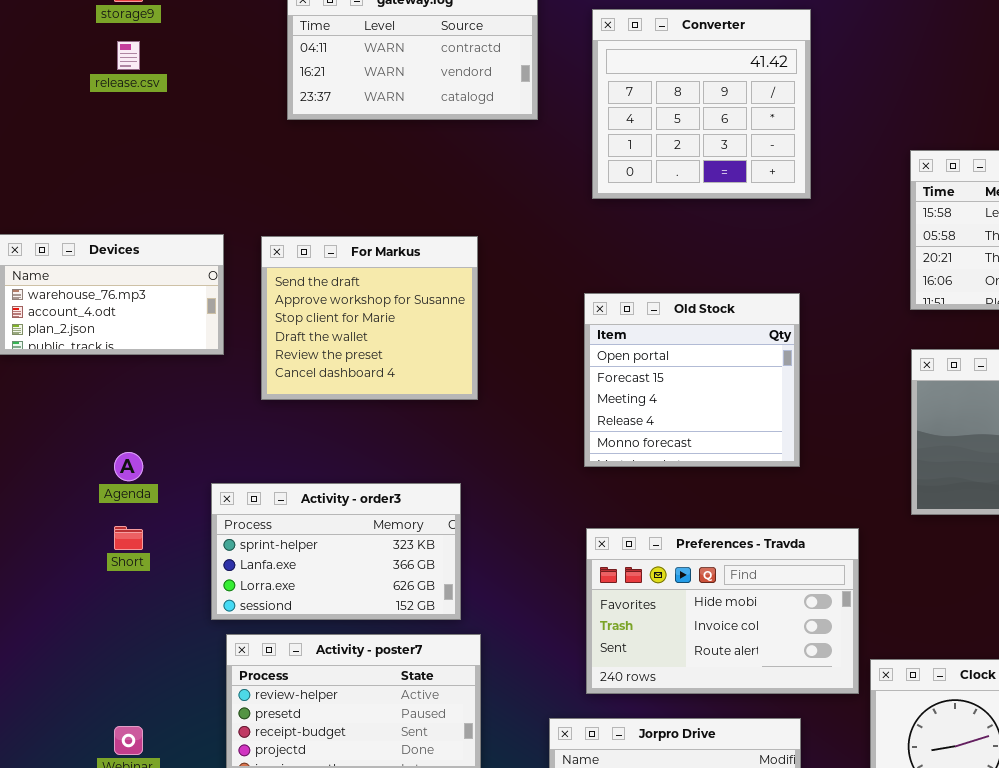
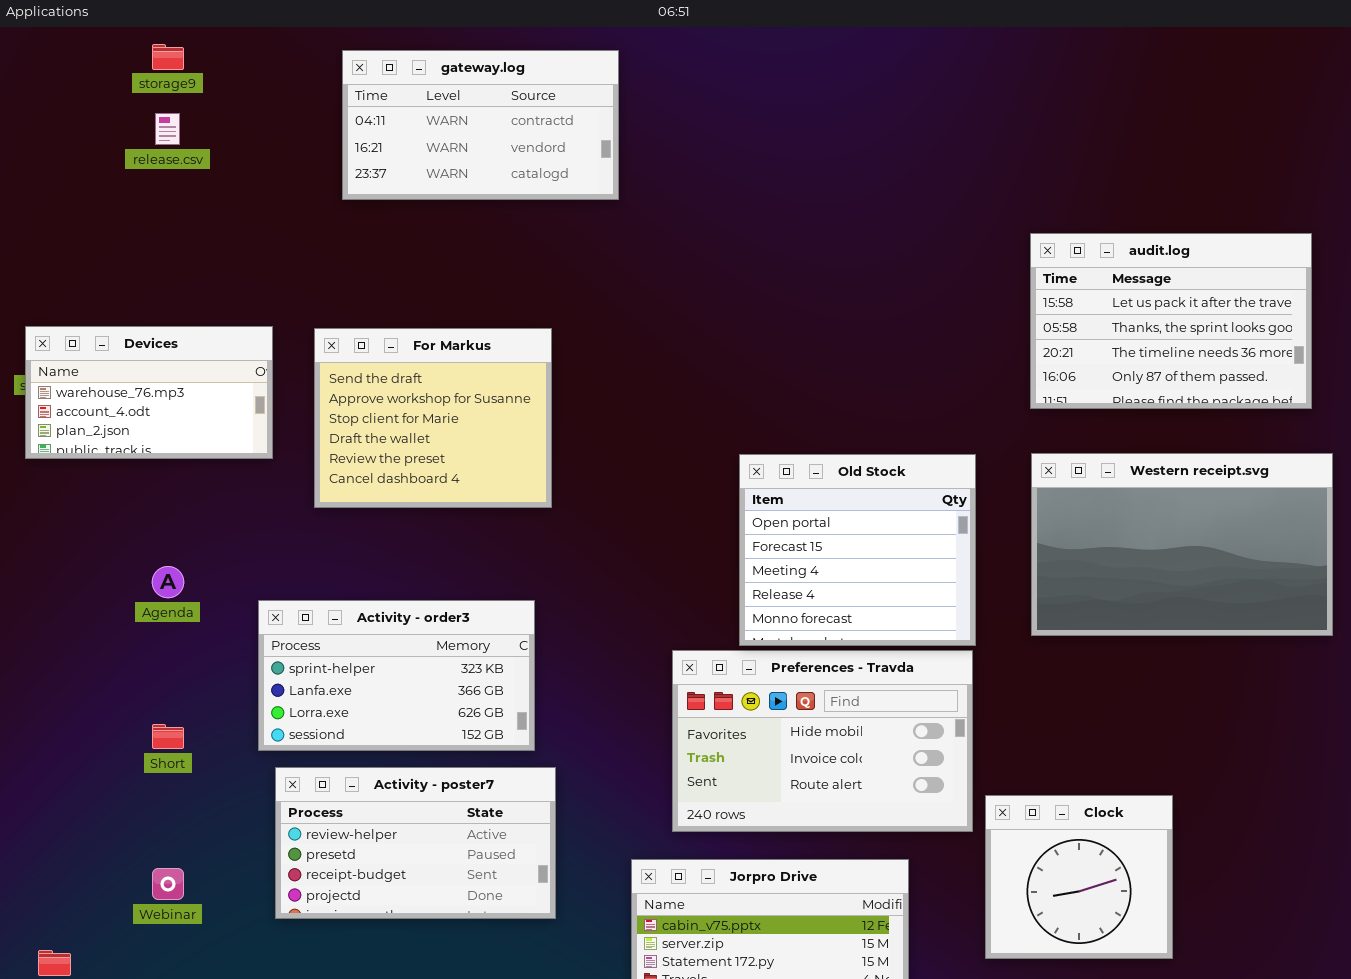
Converter: [592,9,811,199] -> none, closed
Old Stock: [584,293,800,467] -> [739,454,976,646], moved
Short: [114,526,143,550] -> [152,724,184,749], moved

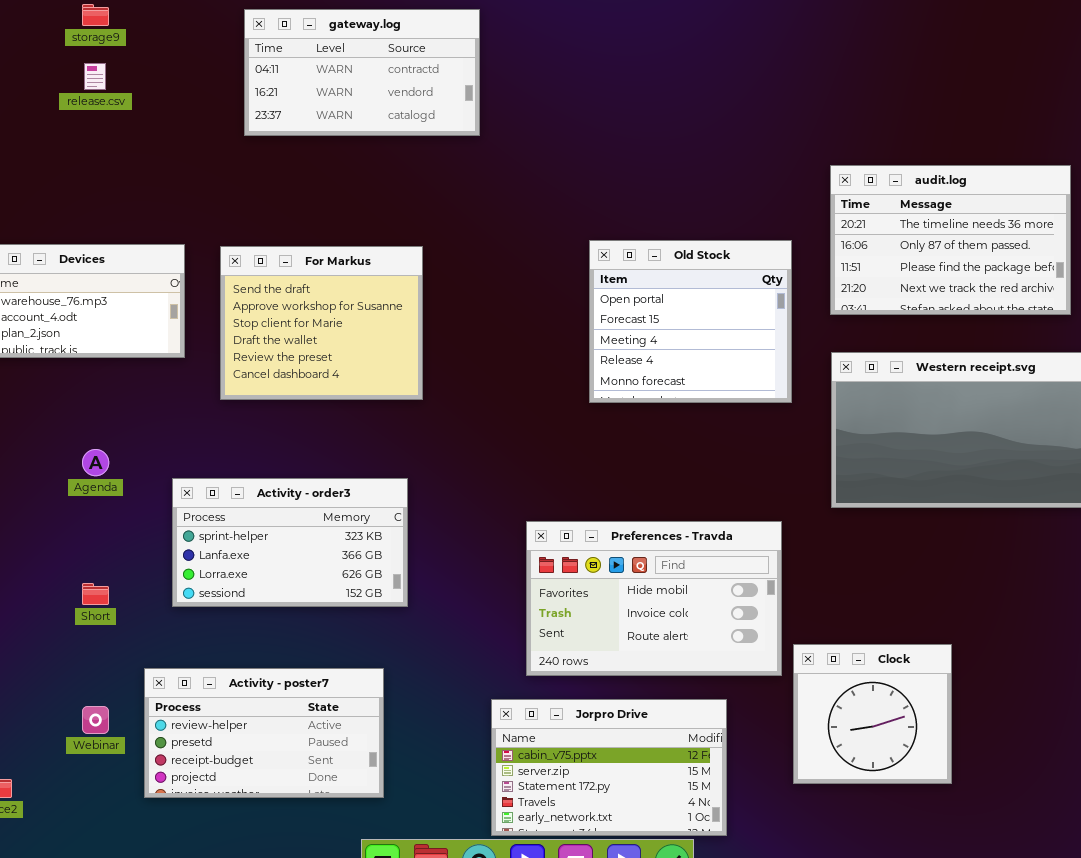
audit.log: [1030,233,1312,409] -> [830,165,1071,315], scrolled down 2 rows
Old Stock: [739,454,976,646] -> [589,240,792,403], moved
Activity - poster7: [275,767,556,919] -> [144,668,384,798], moved

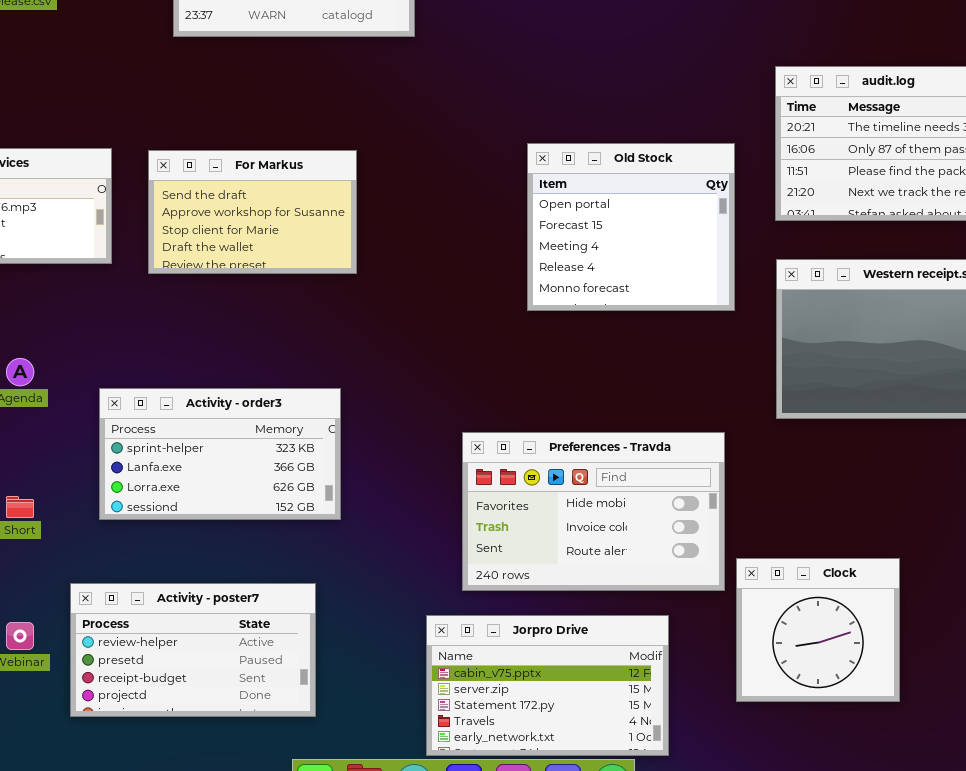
For Markus: [220,246,423,400] -> [148,150,357,274], resized

